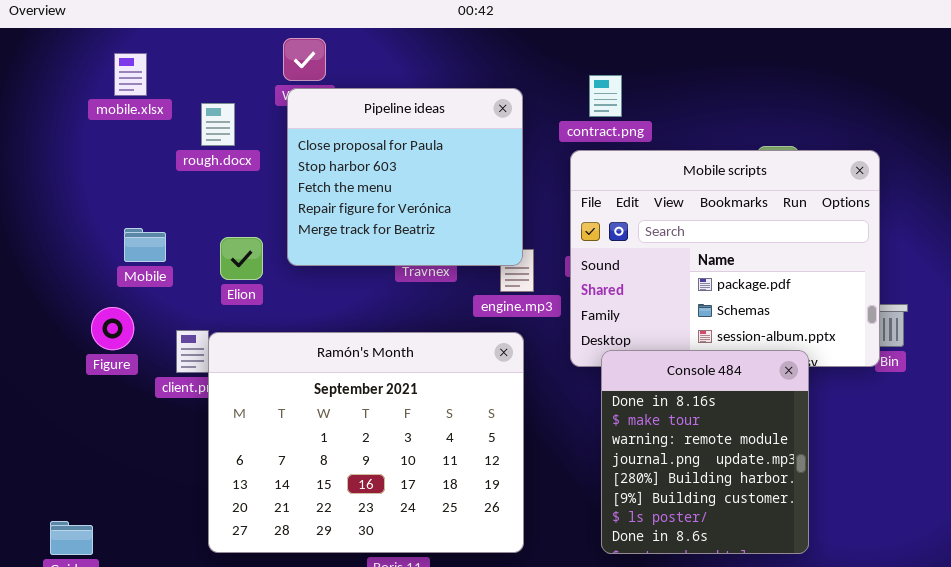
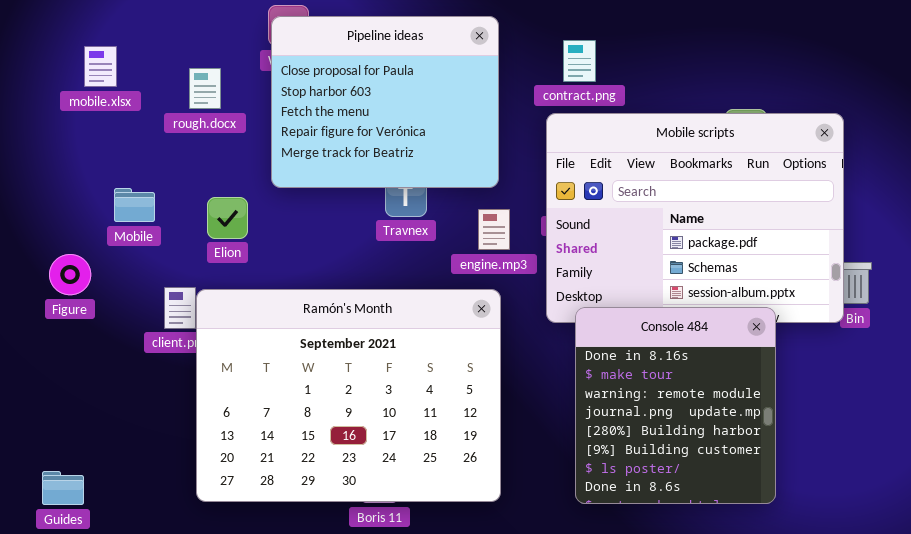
mobile.xlsx: [114,53,147,96] -> [84,46,117,87], moved
Pipeline ideas: [287,88,523,266] -> [271,16,499,188], moved
Figure: [91,307,134,350] -> [49,254,91,295], moved

